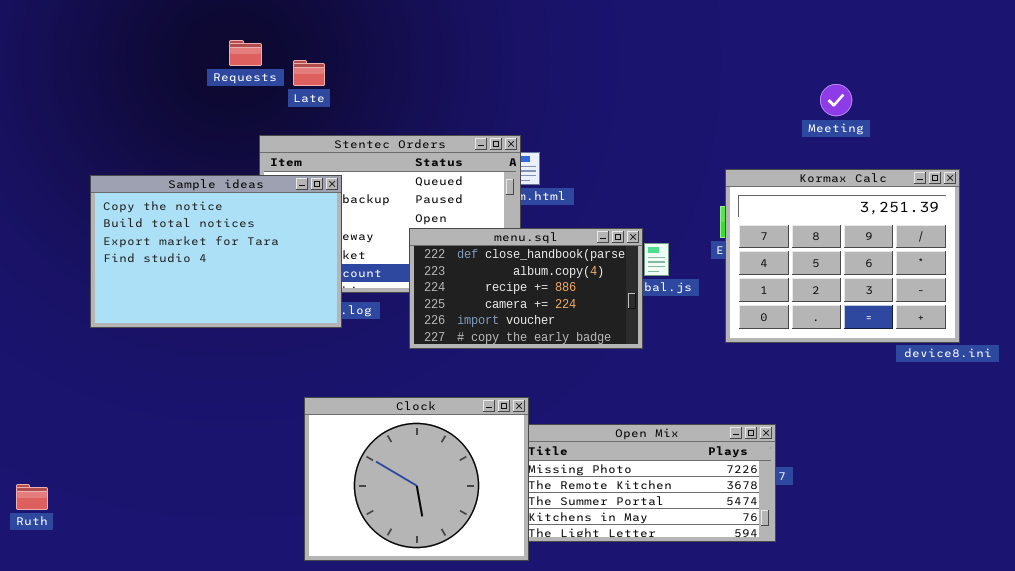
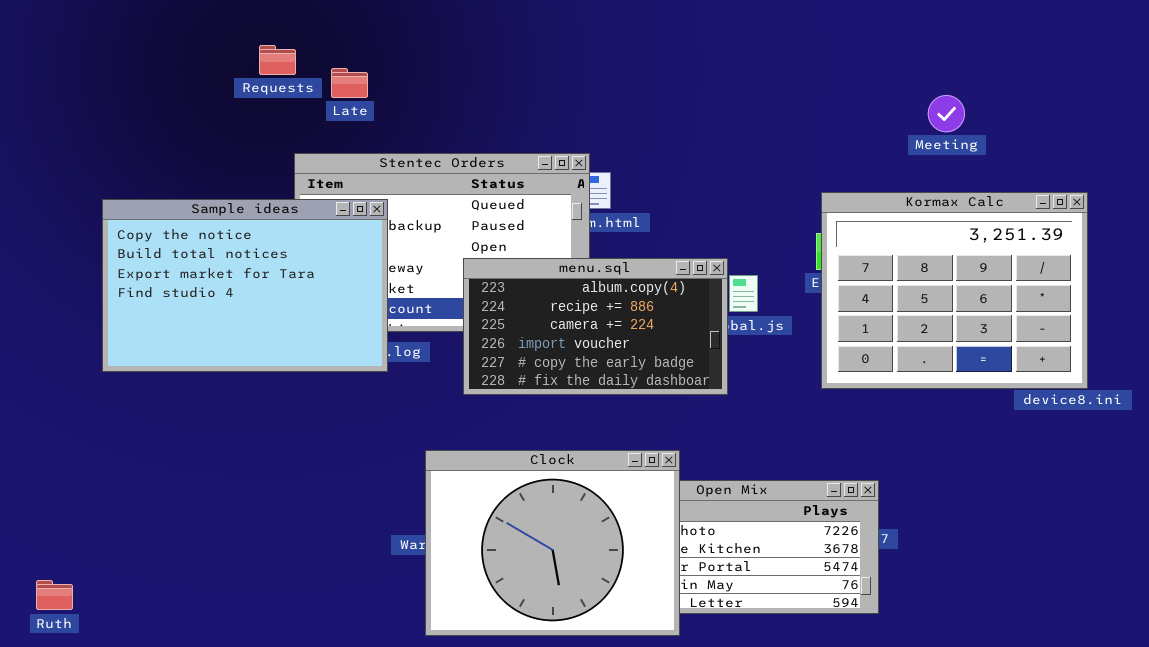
menu.sql: [409,228,643,349] -> [463,258,728,395], scrolled down 1 row
Clock: [304,397,529,561] -> [425,450,680,636], moved
Ruth: [16,484,48,510] -> [36,580,73,610], moved

